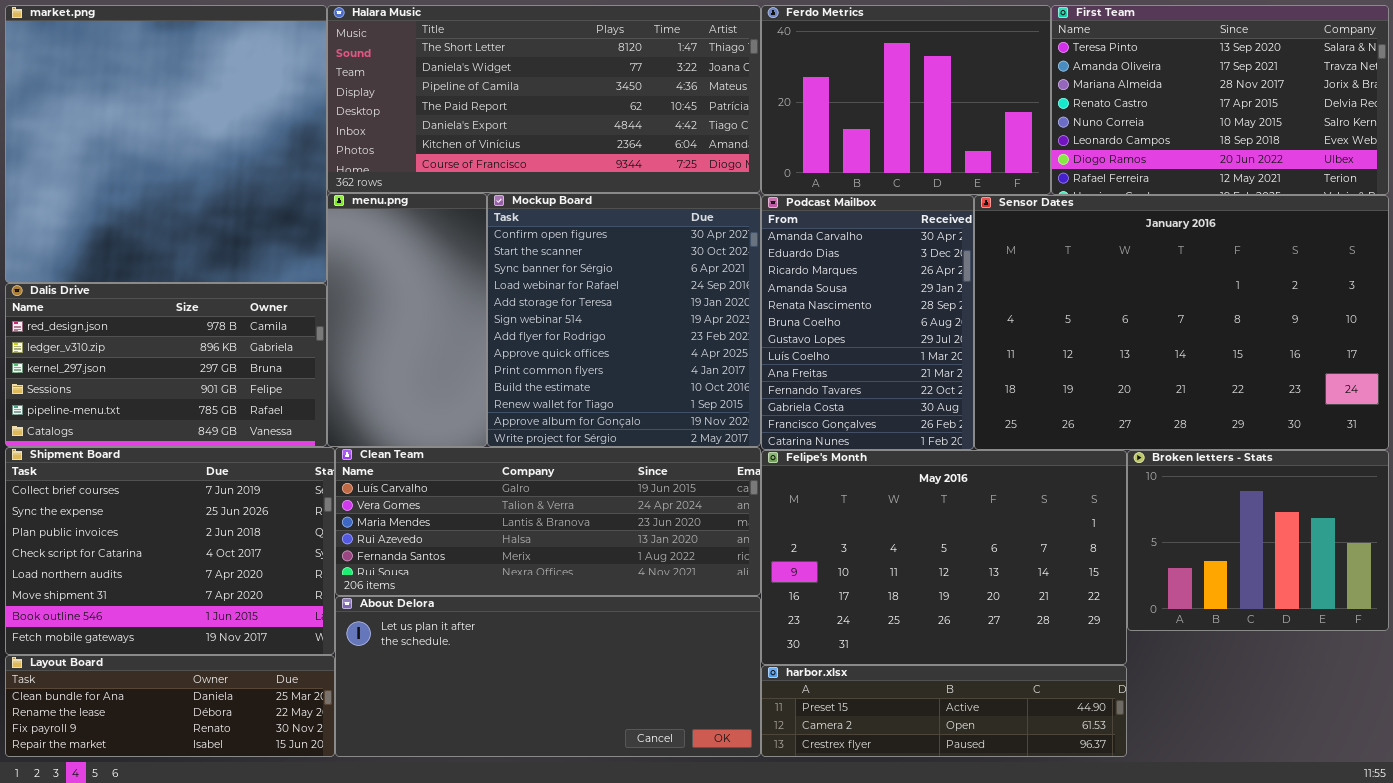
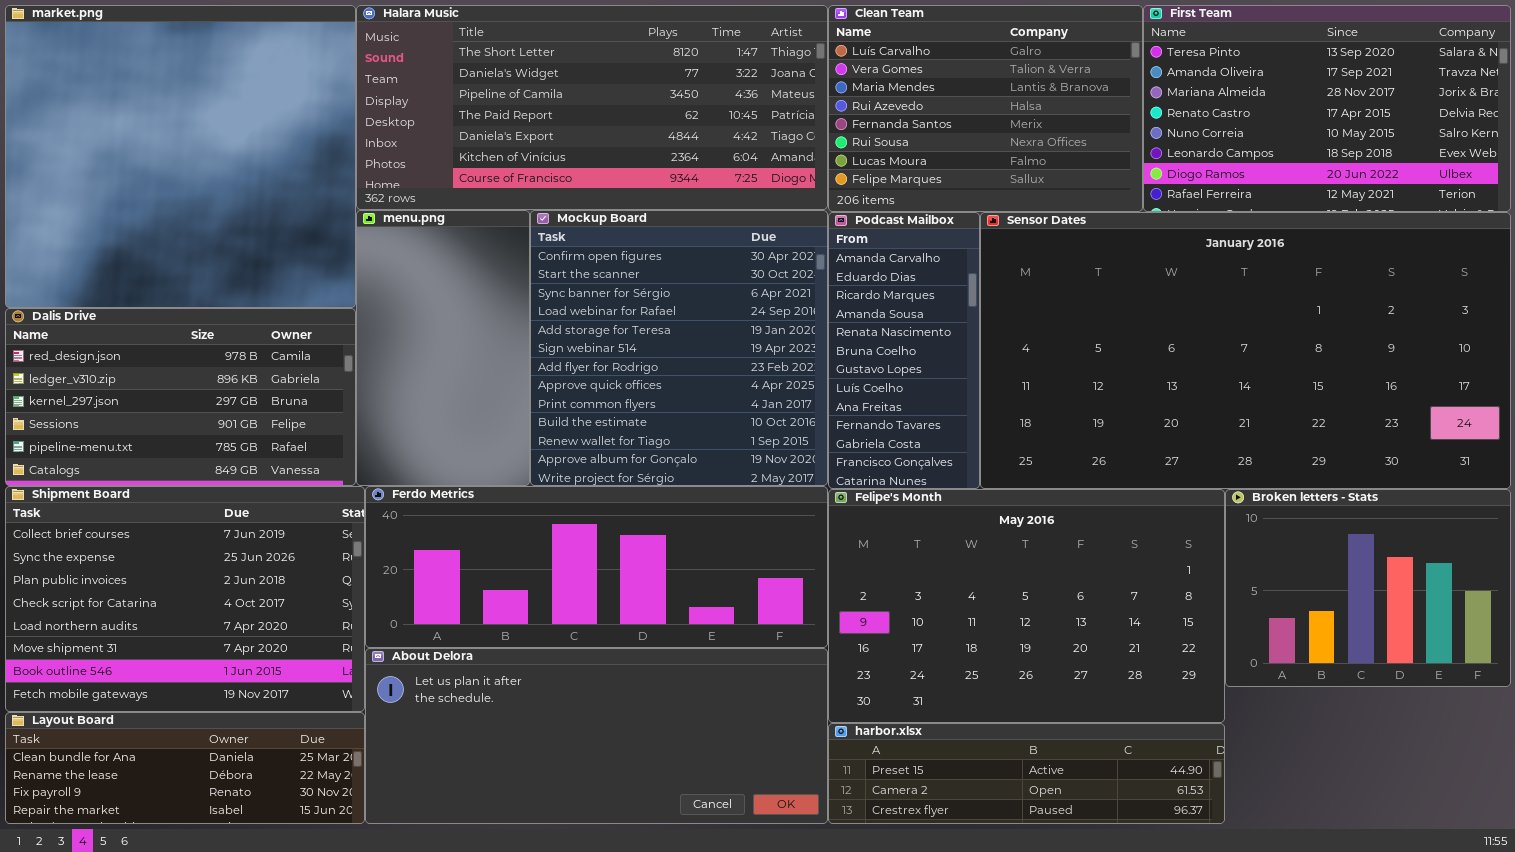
Ferdo Metrics: [761,5,1051,195] -> [365,486,828,648], moved, resized
Podcast Mailbox: [761,195,974,450] -> [828,212,980,489], resized
Sensor Dates: [974,195,1389,450] -> [980,212,1511,489], resized
Clean Team: [335,447,761,596] -> [828,5,1143,212], moved, resized

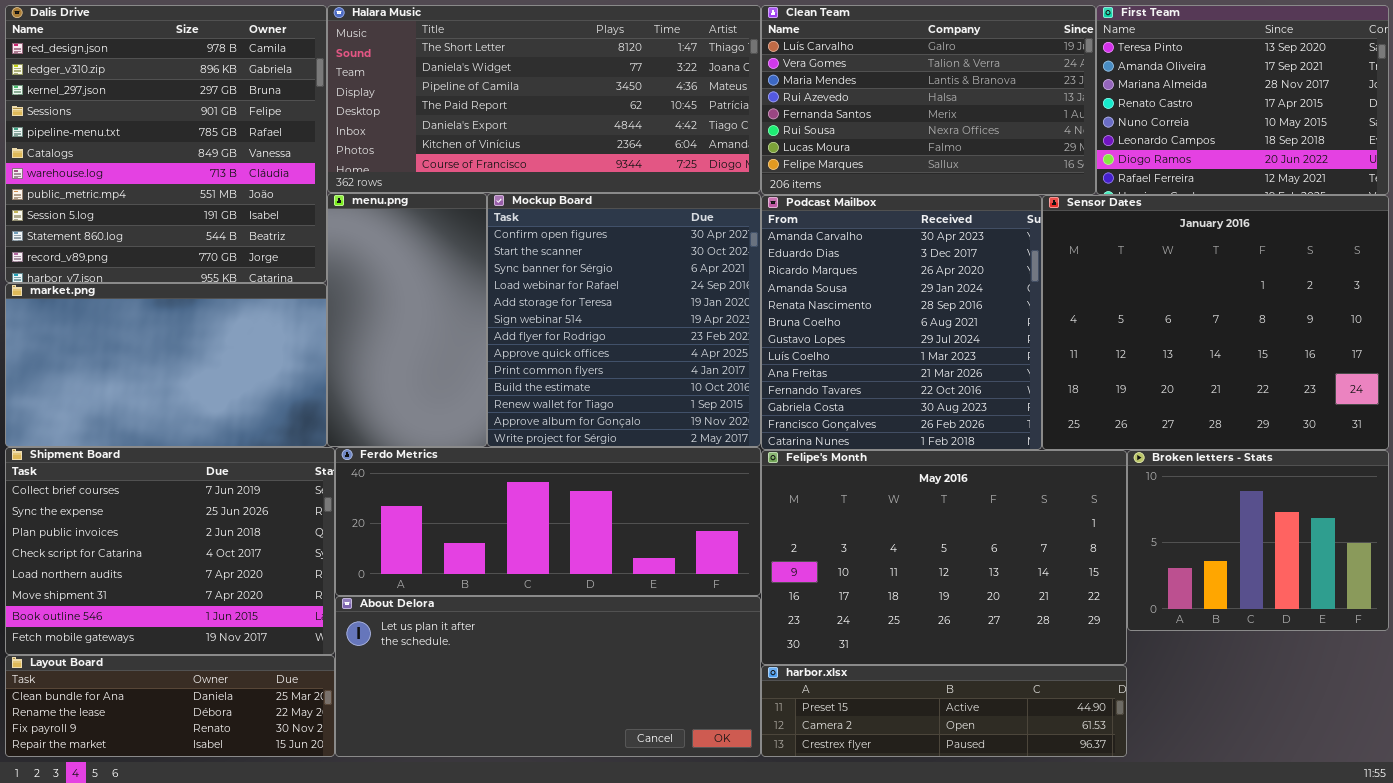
market.png: [5,5,356,308] -> [5,283,327,447], moved, resized
Clean Team: [828,5,1143,212] -> [761,5,1096,195], resized
First Team: [1143,5,1511,212] -> [1096,5,1389,195], resized
Podcast Mailbox: [828,212,980,489] -> [761,195,1042,450], resized
Sensor Dates: [980,212,1511,489] -> [1042,195,1389,450], resized
Dalis Drive: [5,308,356,486] -> [5,5,327,283], moved, resized

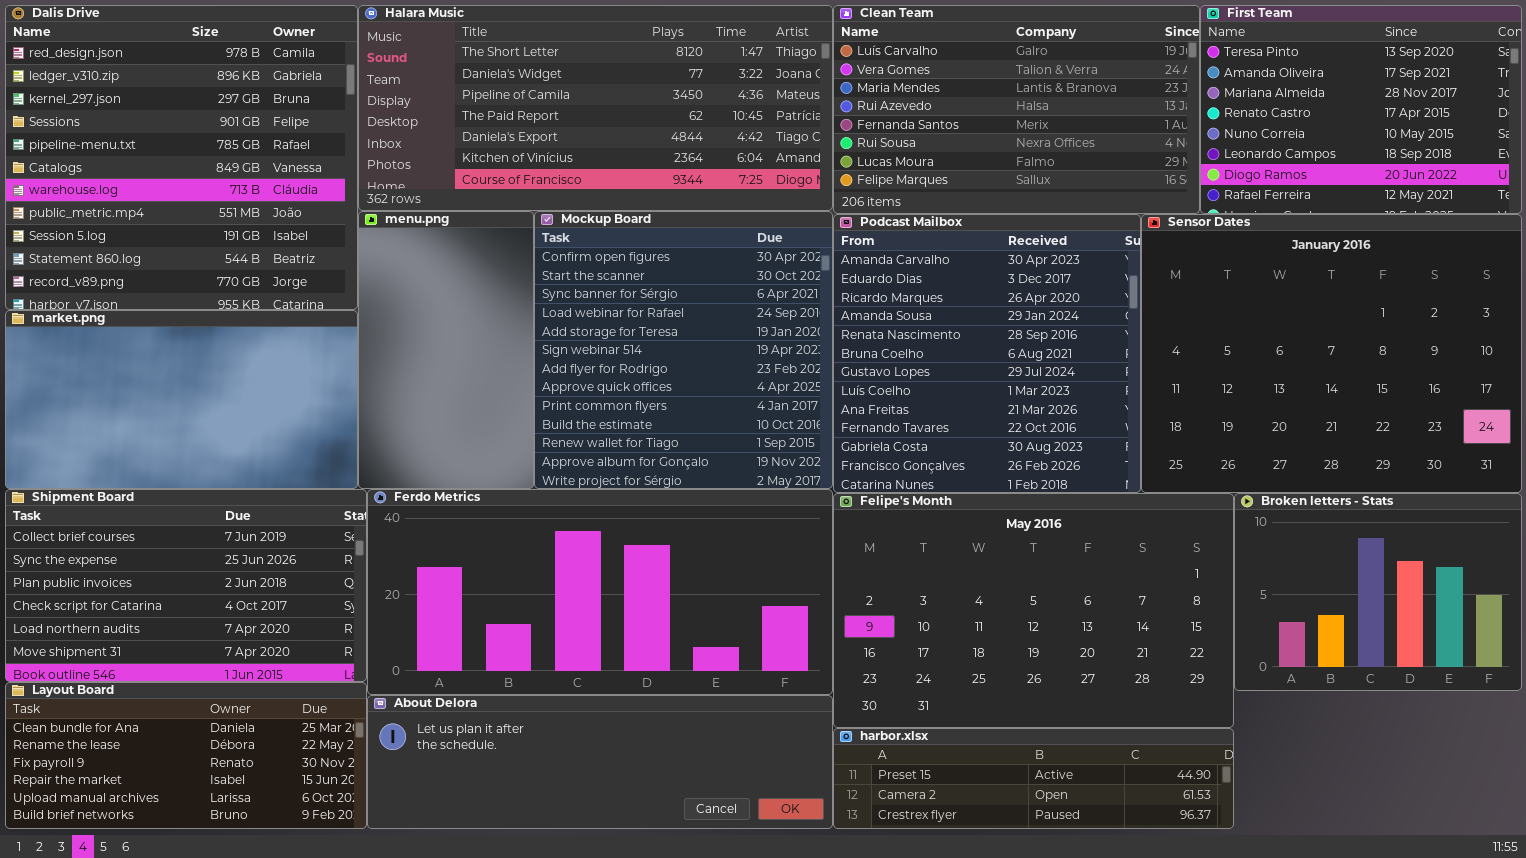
Shipment Board: [5,447,335,655] -> [5,489,367,682], resized
Ferdo Metrics: [335,447,761,596] -> [367,489,833,695], resized
About Delora: [335,596,761,757] -> [367,695,833,829], resized
Layout Board: [5,655,335,757] -> [5,682,367,829], resized

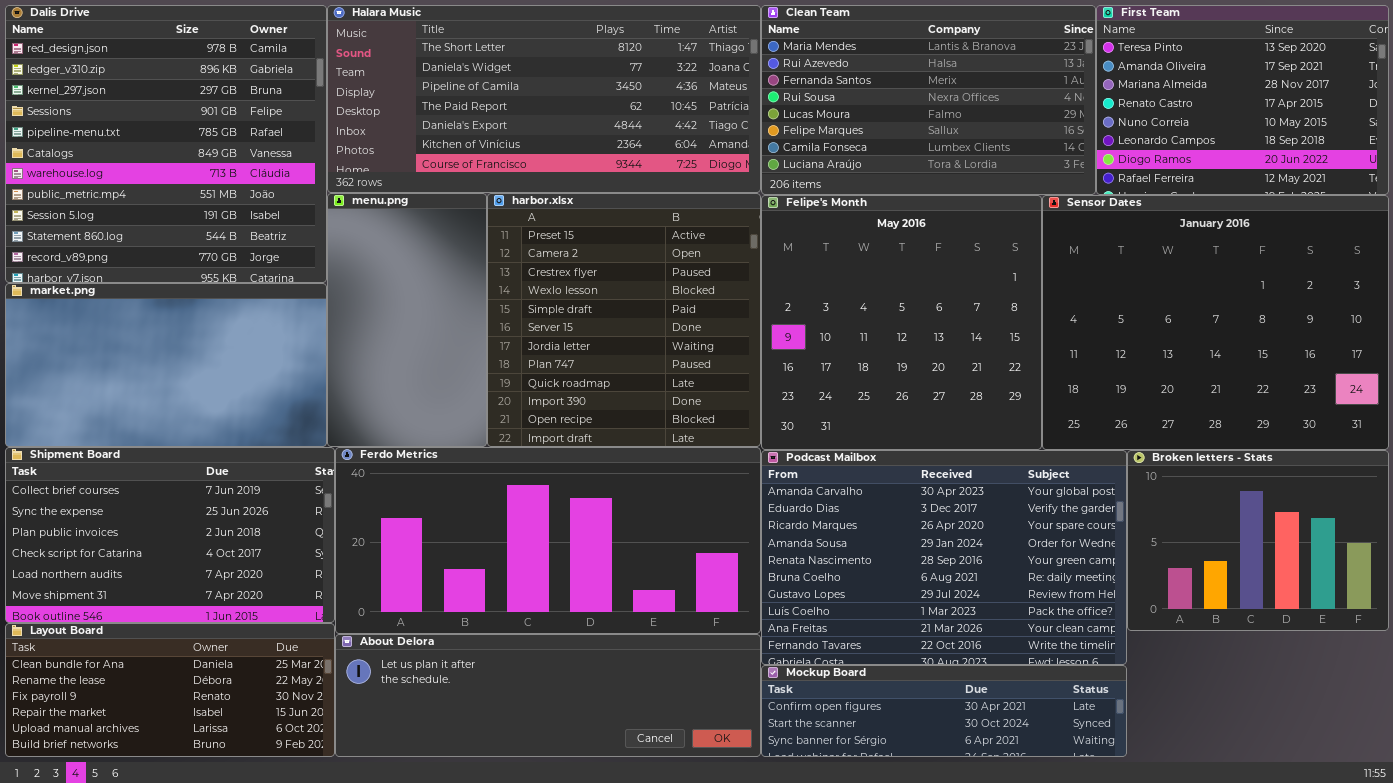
Clean Team: [833,5,1200,214] -> [761,5,1096,195], scrolled down 2 rows
Mockup Board: [534,211,833,489] -> [761,665,1127,757], moved, resized
Podcast Mailbox: [833,214,1141,493] -> [761,450,1127,665], moved, resized
Felipe's Month: [833,493,1234,728] -> [761,195,1042,450], moved, resized
harbor.xlsx: [833,728,1234,829] -> [487,193,761,447], moved, resized

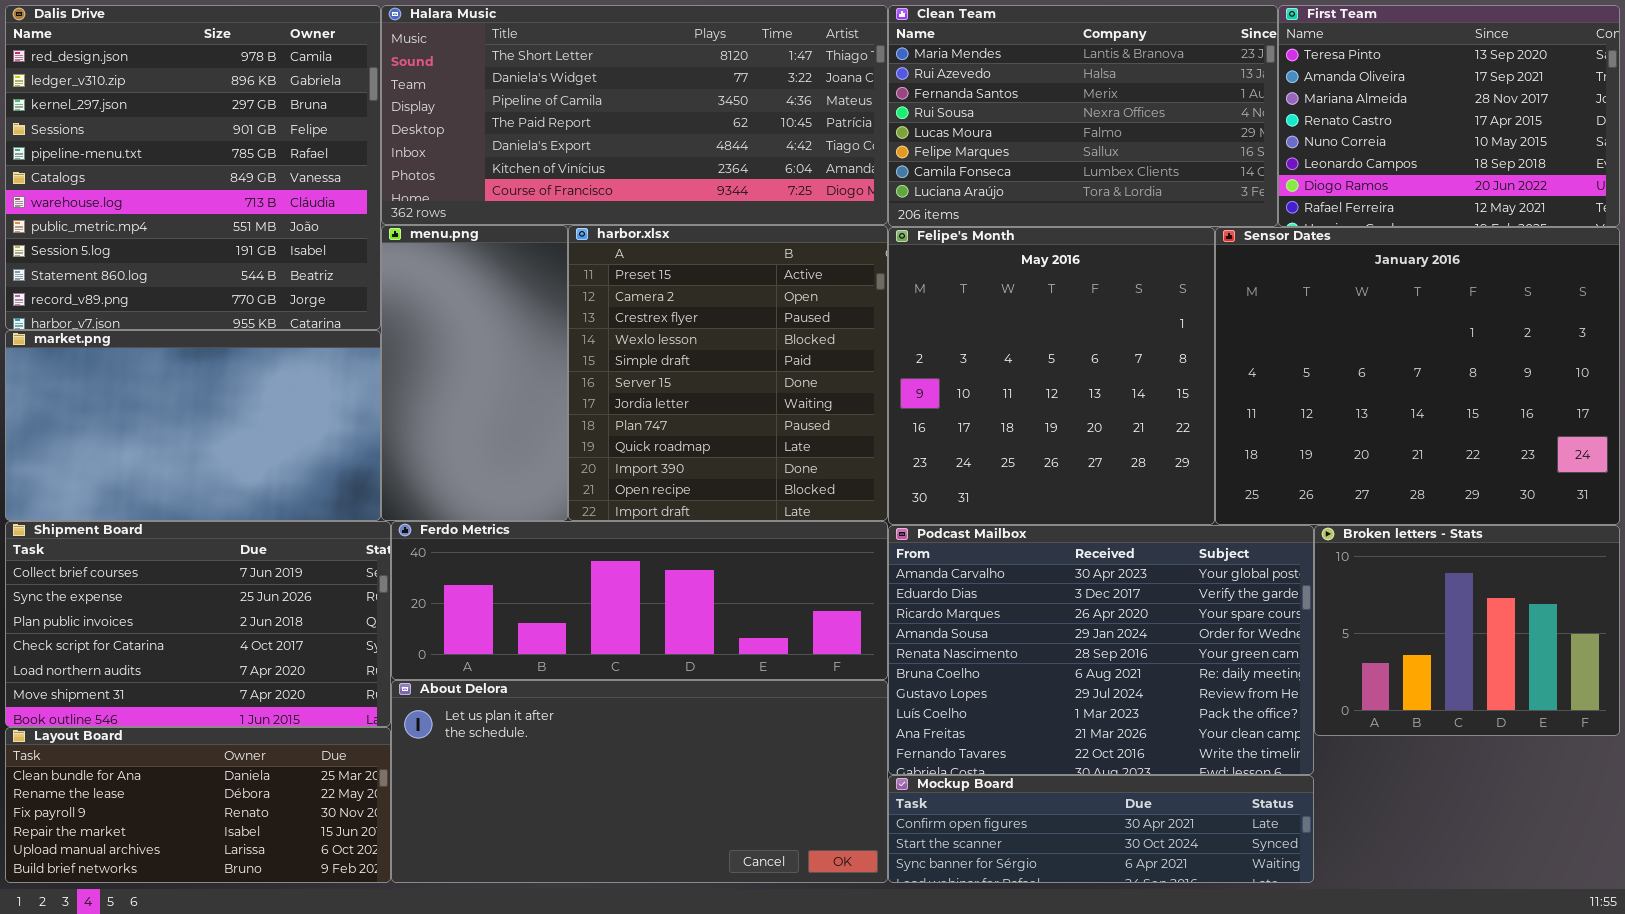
Ferdo Metrics: [335,447,761,634] -> [391,521,888,680], resized
About Delora: [335,634,761,757] -> [391,680,888,883], resized

